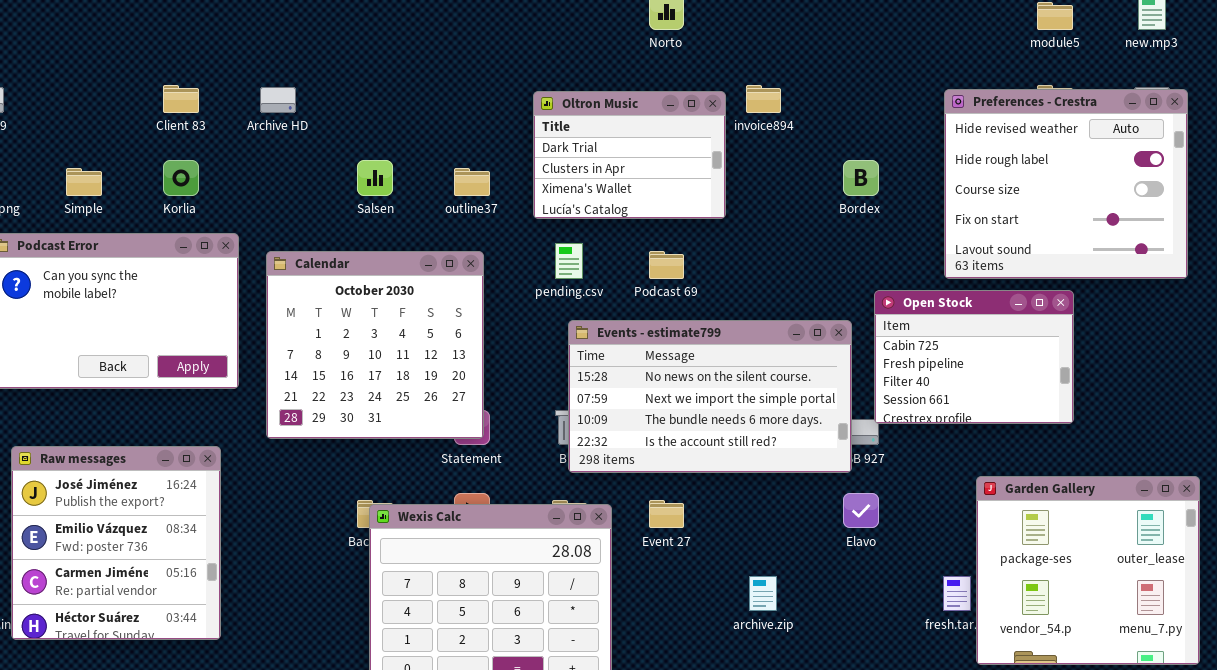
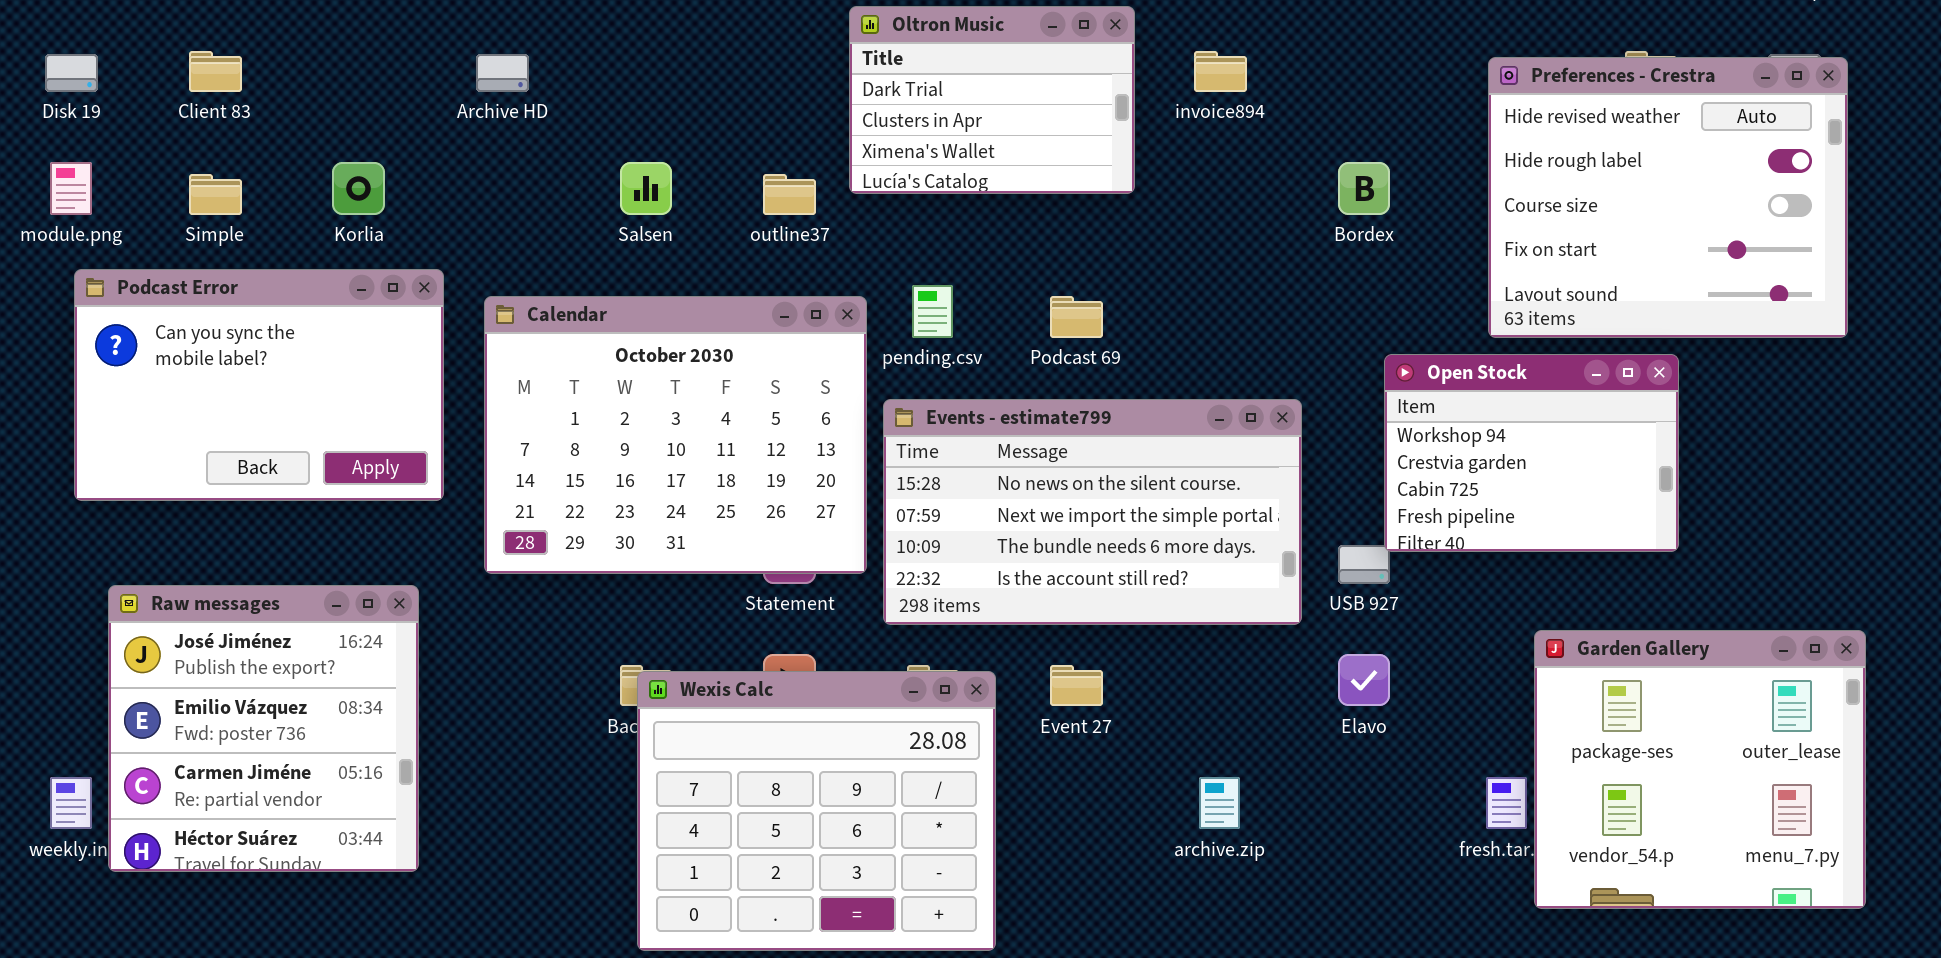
Client 83: [163,85,199,113] -> [189,51,242,92], moved
Oltron Music: [533,91,726,219] -> [849,6,1135,194], moved
Calendar: [266,251,484,439] -> [484,296,867,574], resized
Open Stock: [874,290,1074,424] -> [1384,354,1679,552], scrolled up 2 rows
Events - estimate799: [568,320,852,473] -> [883,399,1302,625], moved

